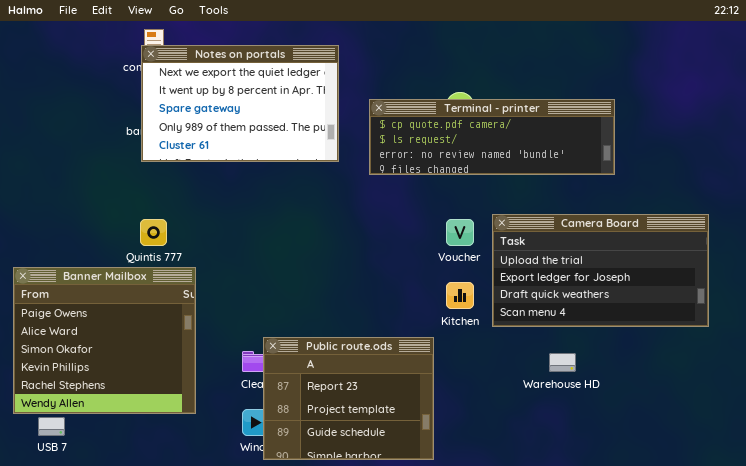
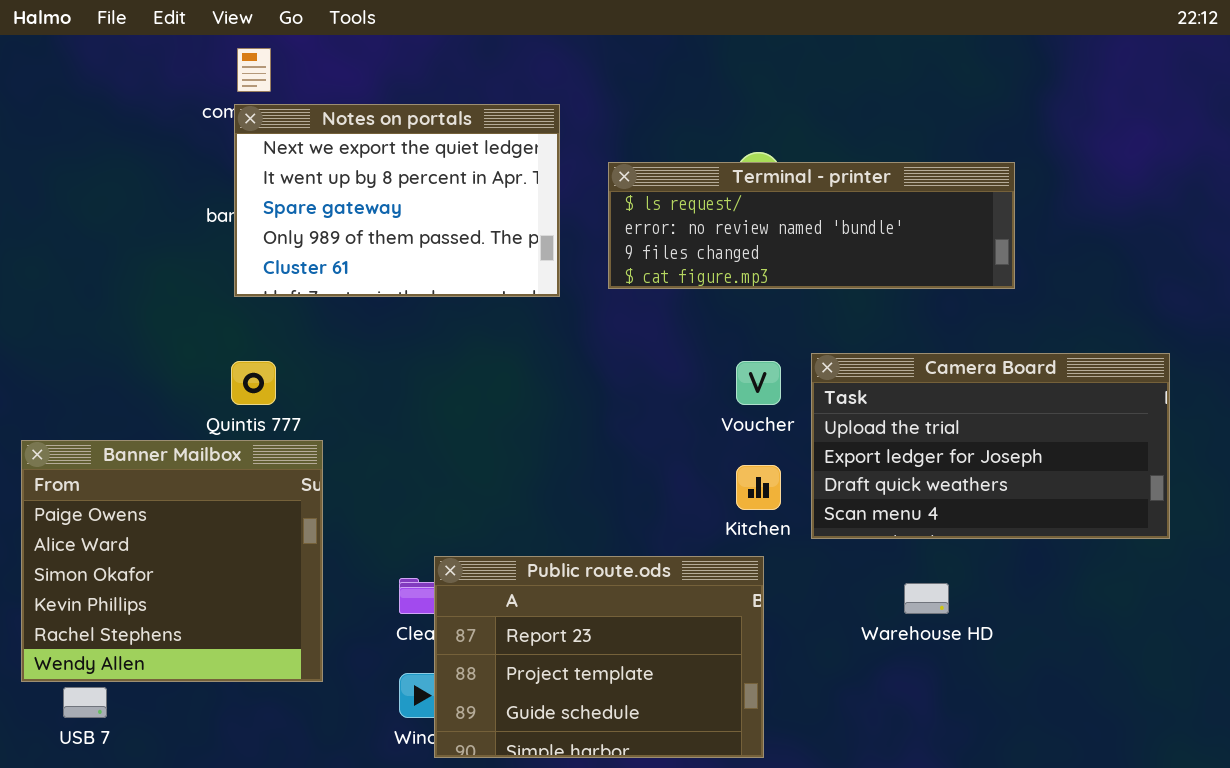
Notes on portals: [141,45,339,162] -> [234,104,560,297], moved
Terminal - printer: [369,99,615,175] -> [608,162,1015,289], scrolled down 1 row
Public route.ods: [263,337,434,460] -> [434,556,764,758], resized

